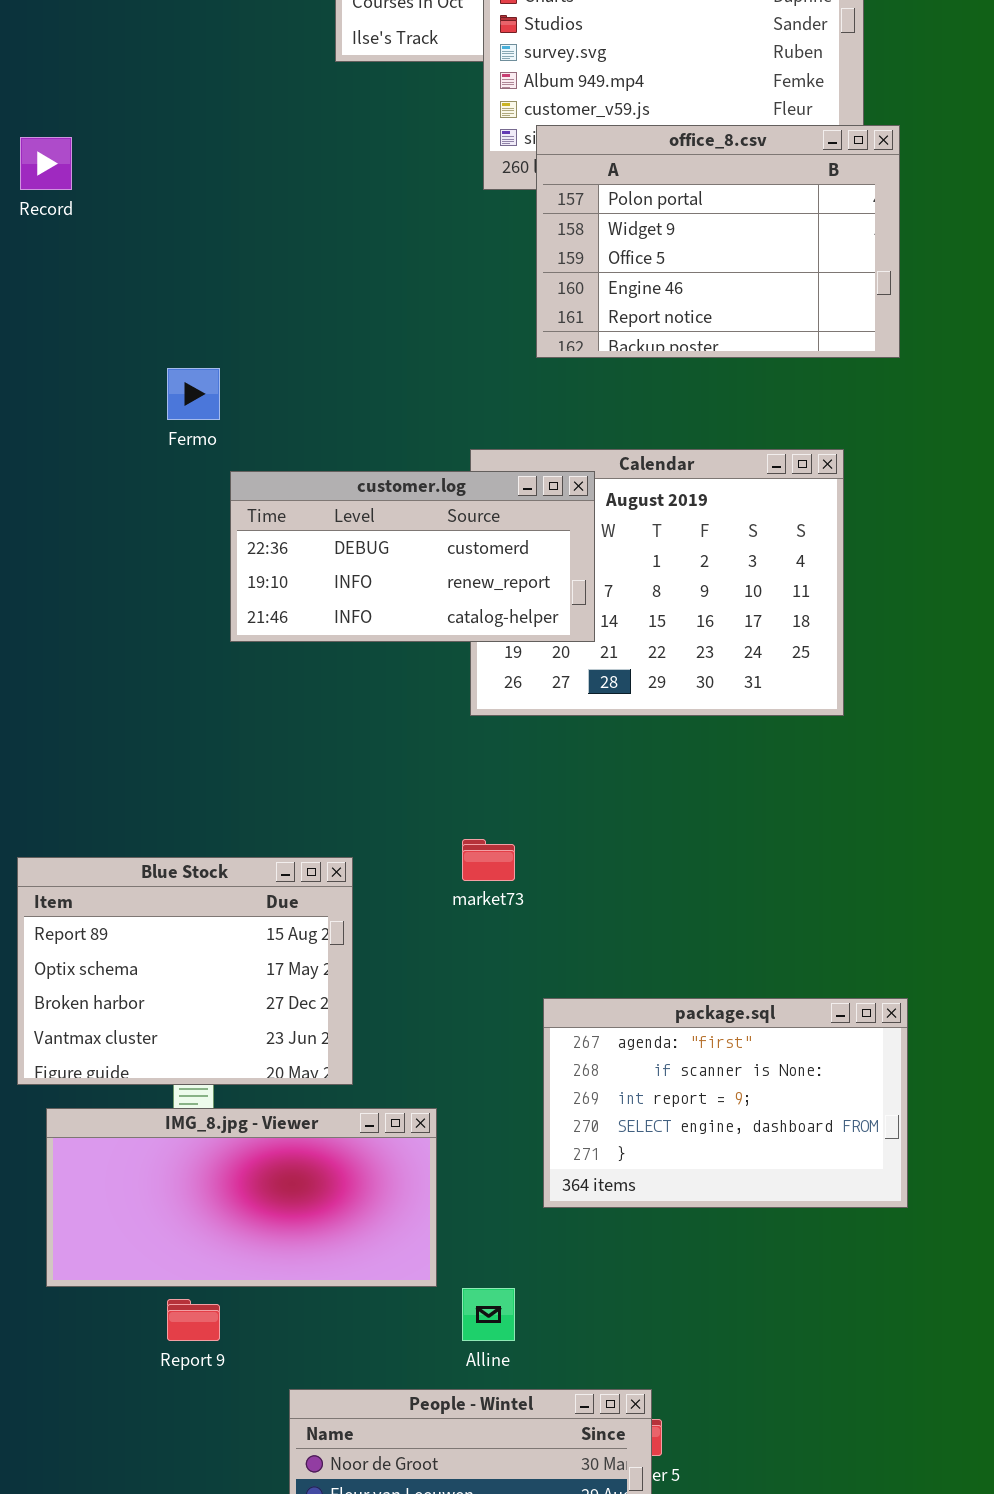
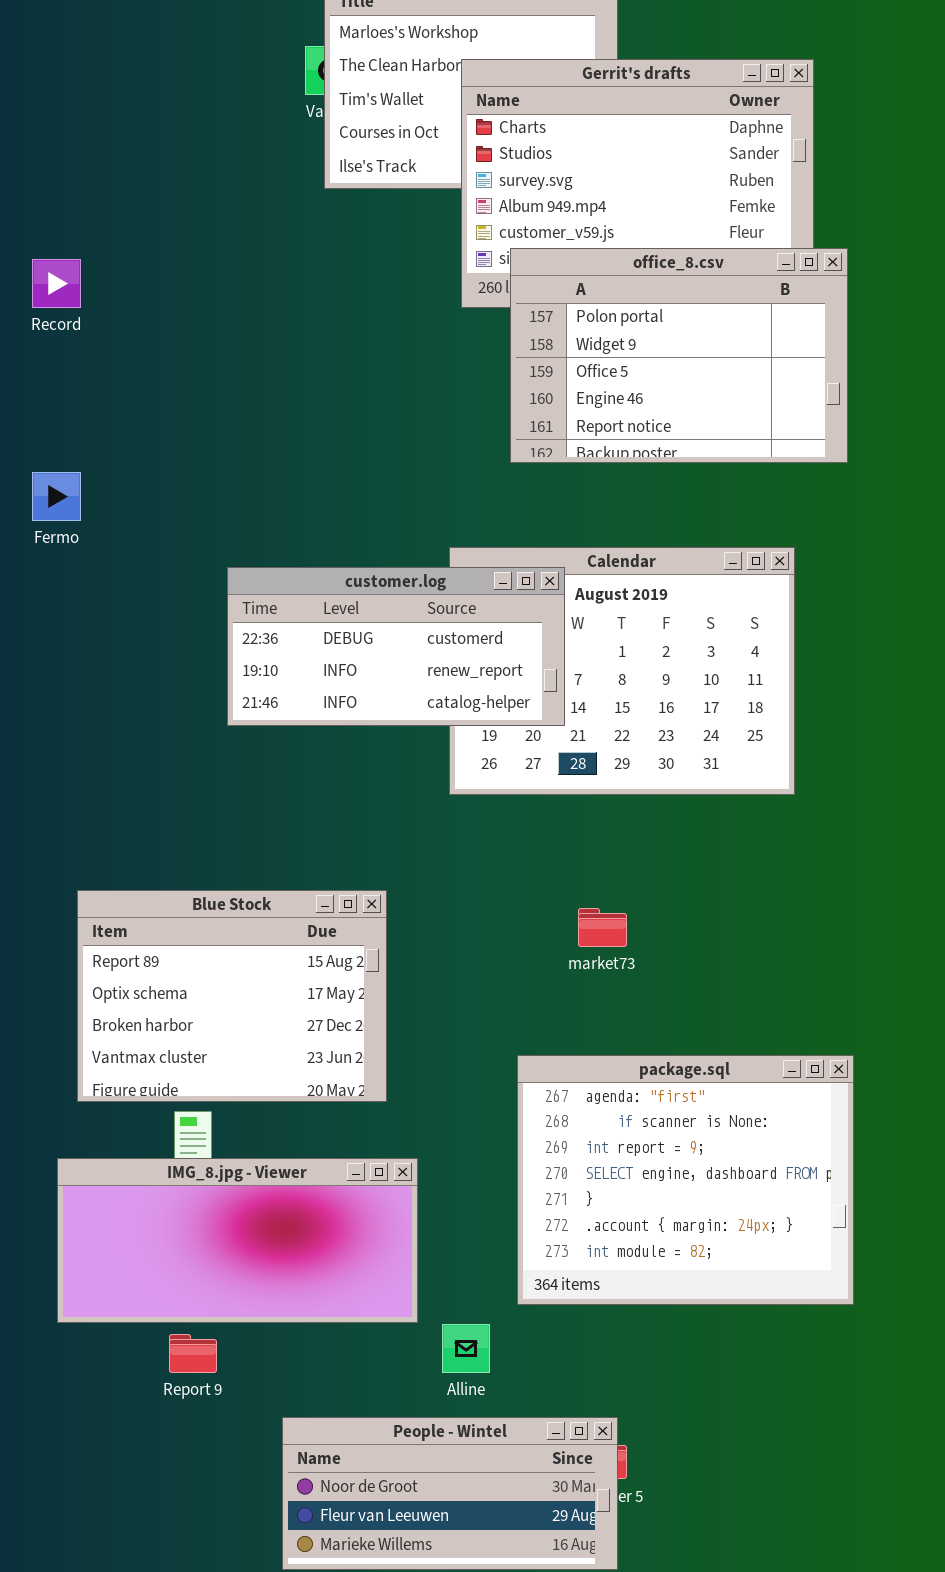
Fermo: [167,368,220,420] -> [32,472,81,521], moved
market73: [462,839,515,881] -> [578,908,627,947], moved
Blue Stock: [17,857,353,1085] -> [77,890,387,1102], moved
package.sql: [543,998,908,1208] -> [517,1055,854,1305], resized

